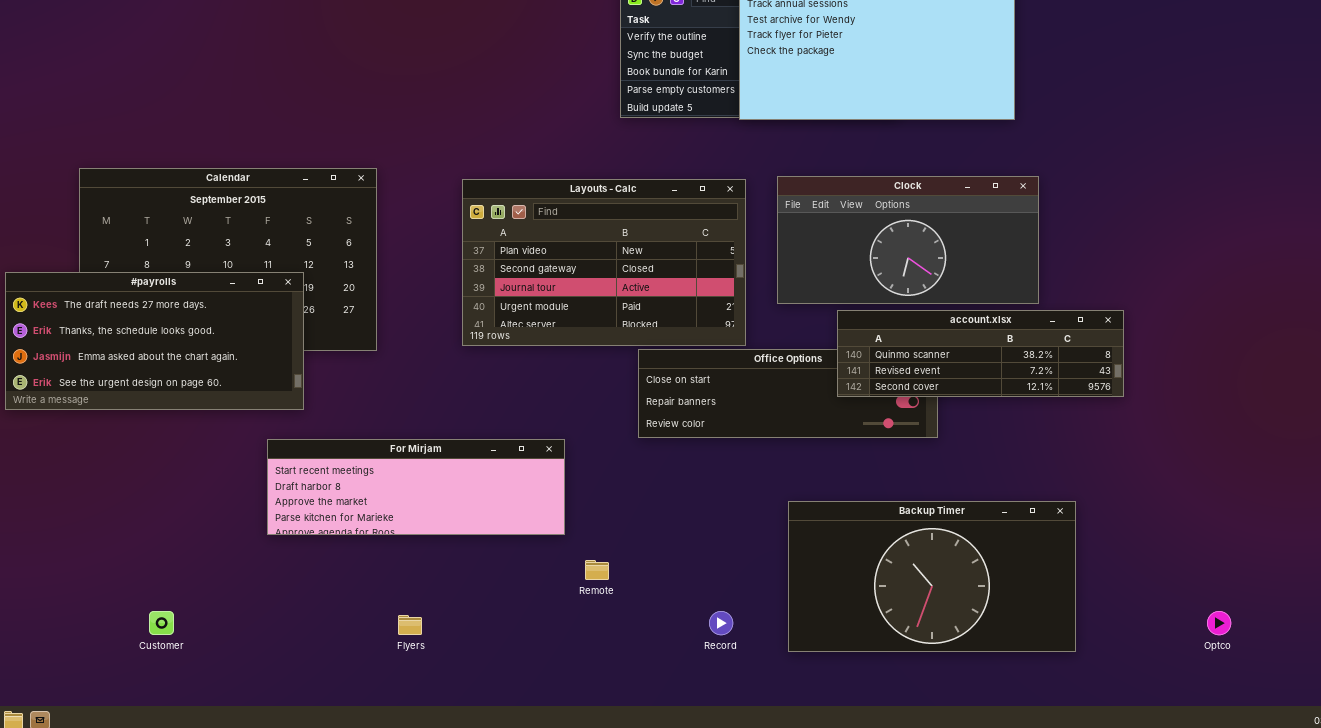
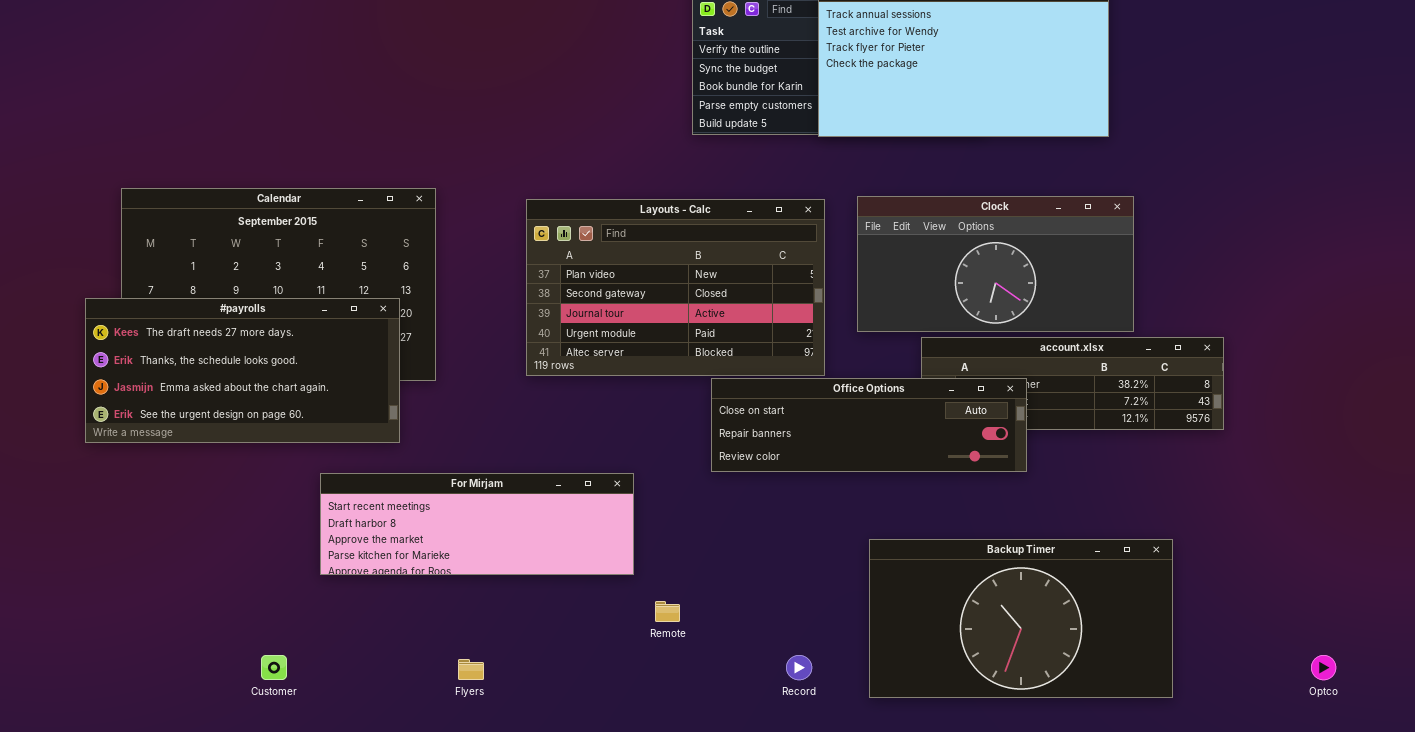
#payrolls: [5,272,304,410] -> [85,298,400,443], moved
Office Options: [638,349,938,438] -> [711,378,1027,472], raised
Customer: [149,611,174,635] -> [261,655,287,680], moved

